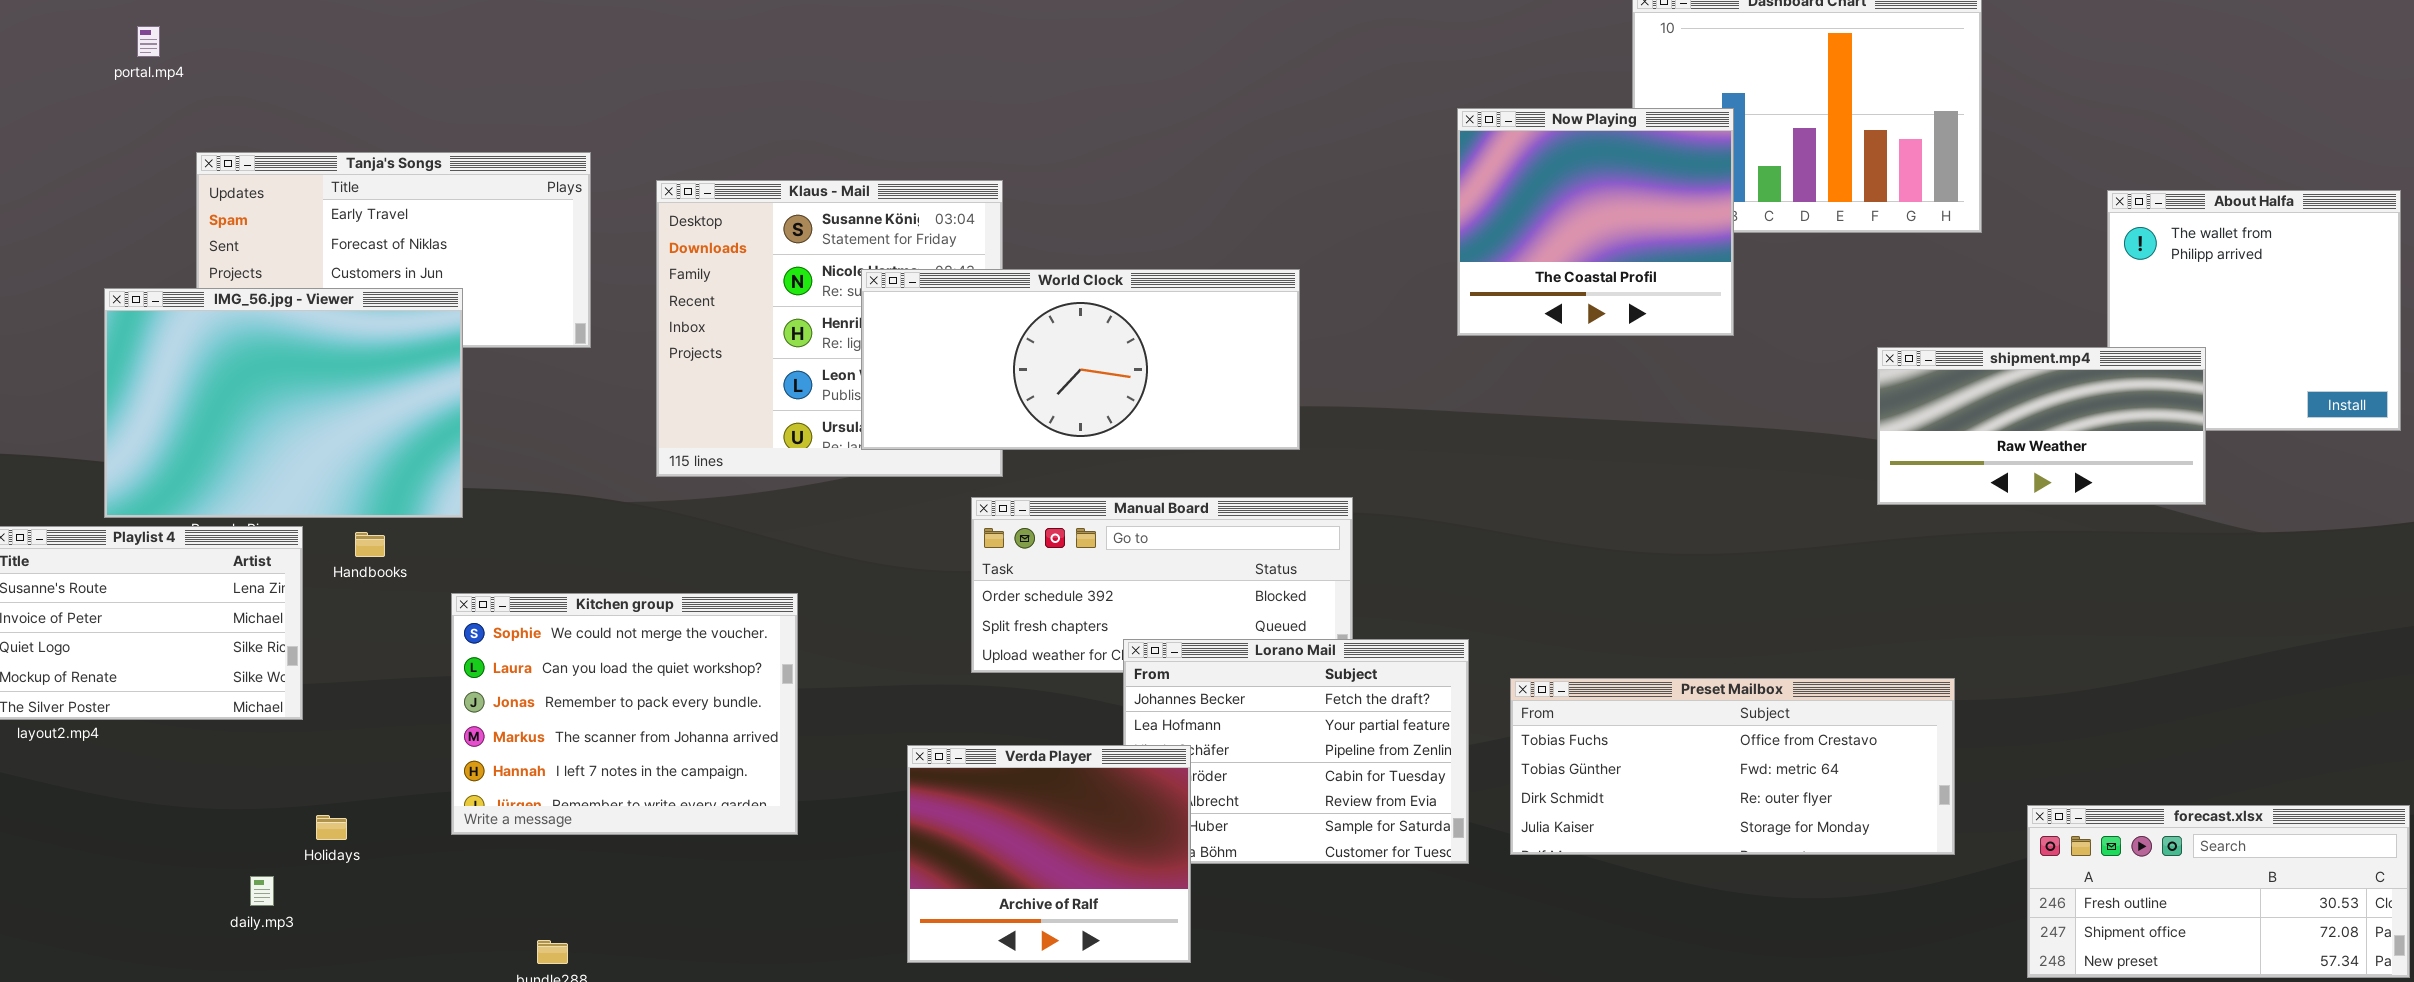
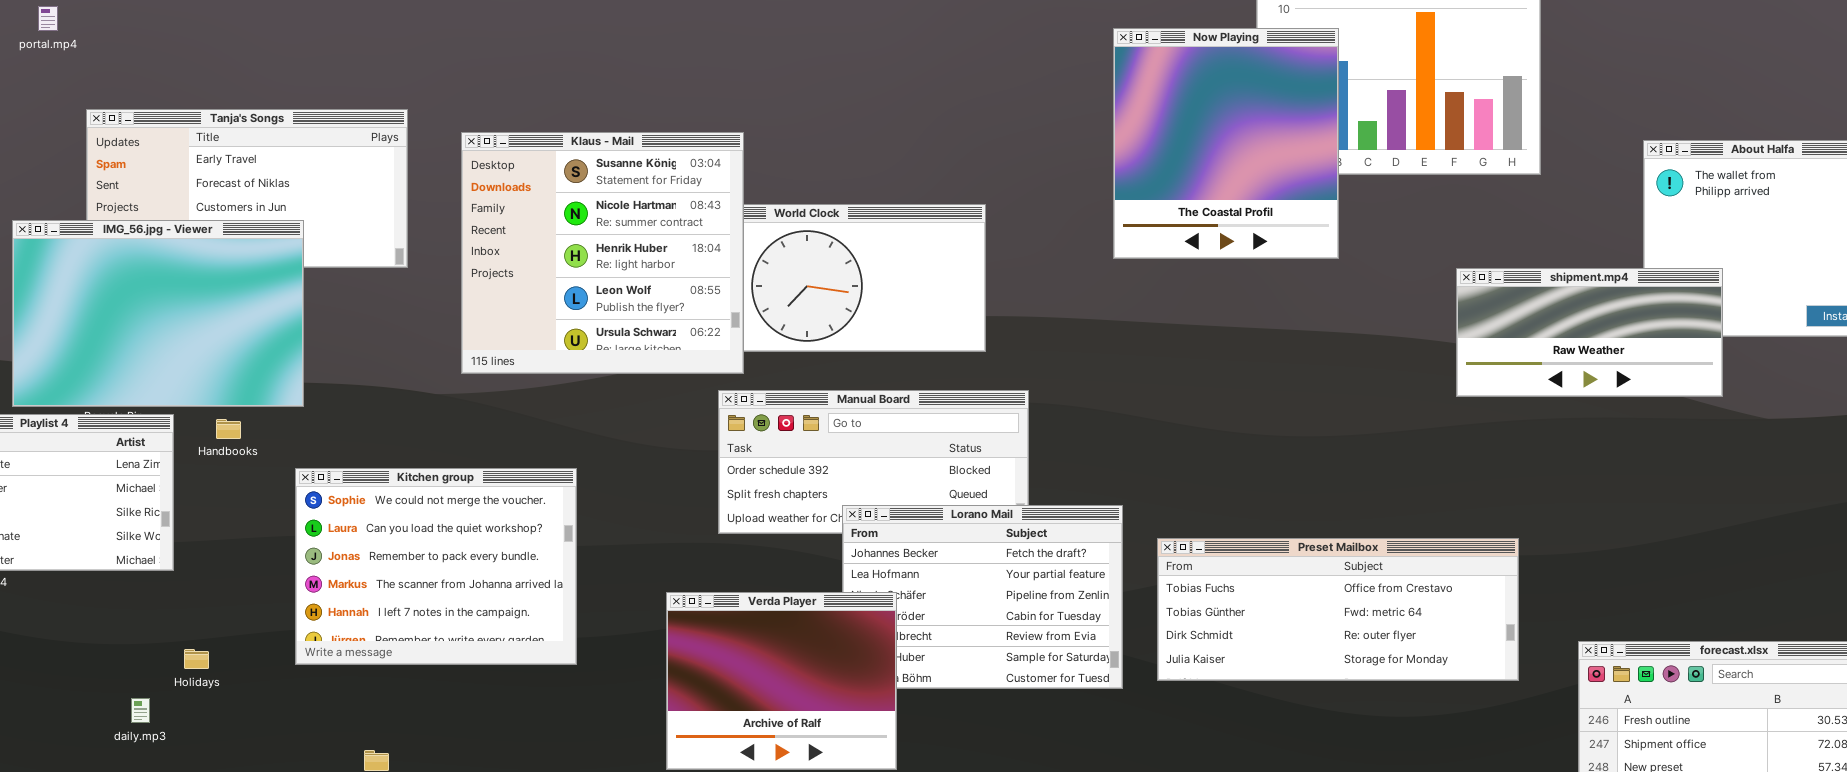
Now Playing: [1457,108,1734,336] -> [1113,28,1339,259], resized
Klaus - Mail: [656,180,1003,477] -> [461,132,744,374], raised

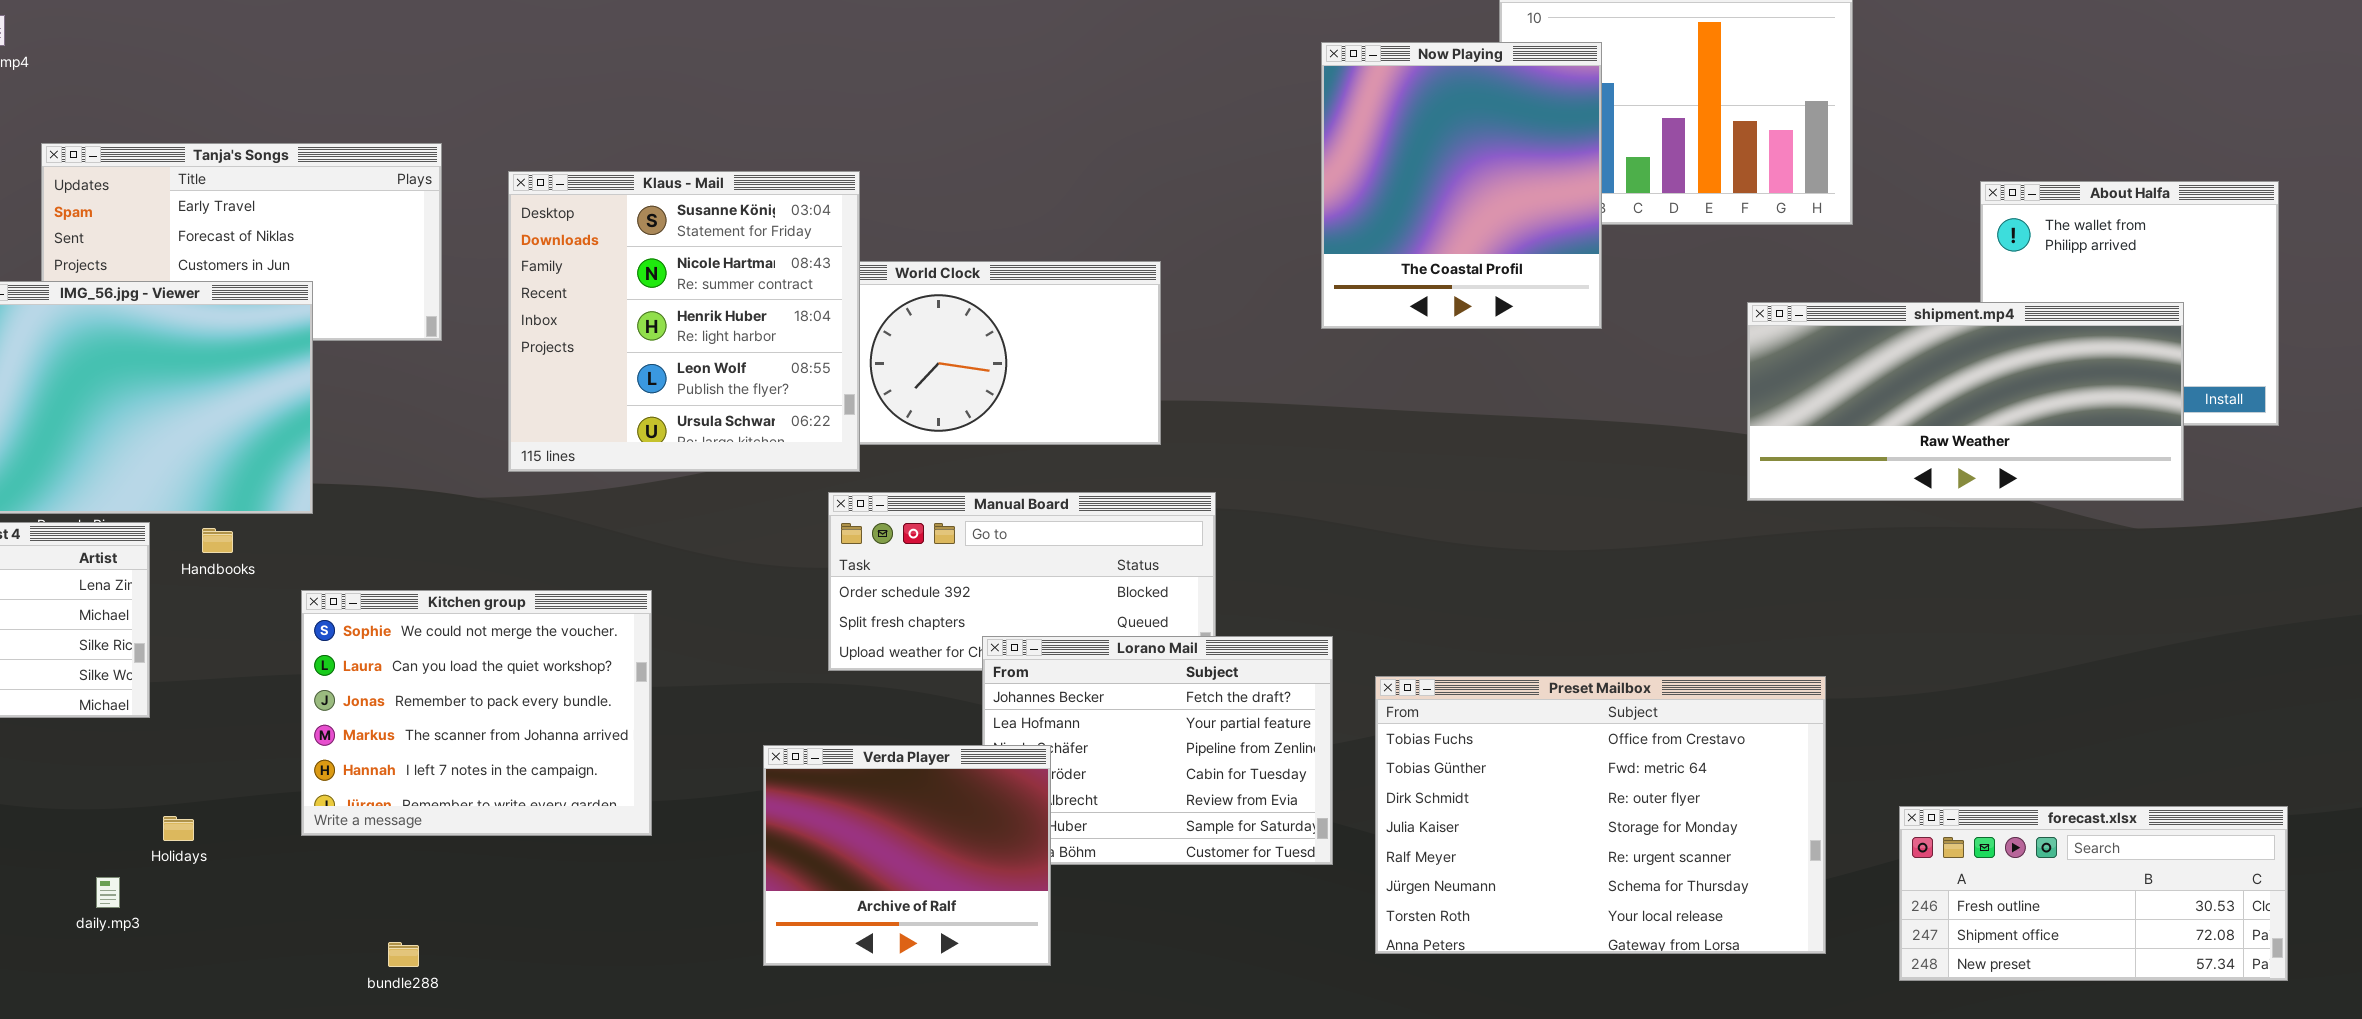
shipment.mp4: [1456,268,1723,397] -> [1747,302,2184,501], resized
Preset Mailbox: [1157,538,1519,681] -> [1375,676,1826,954], resized

